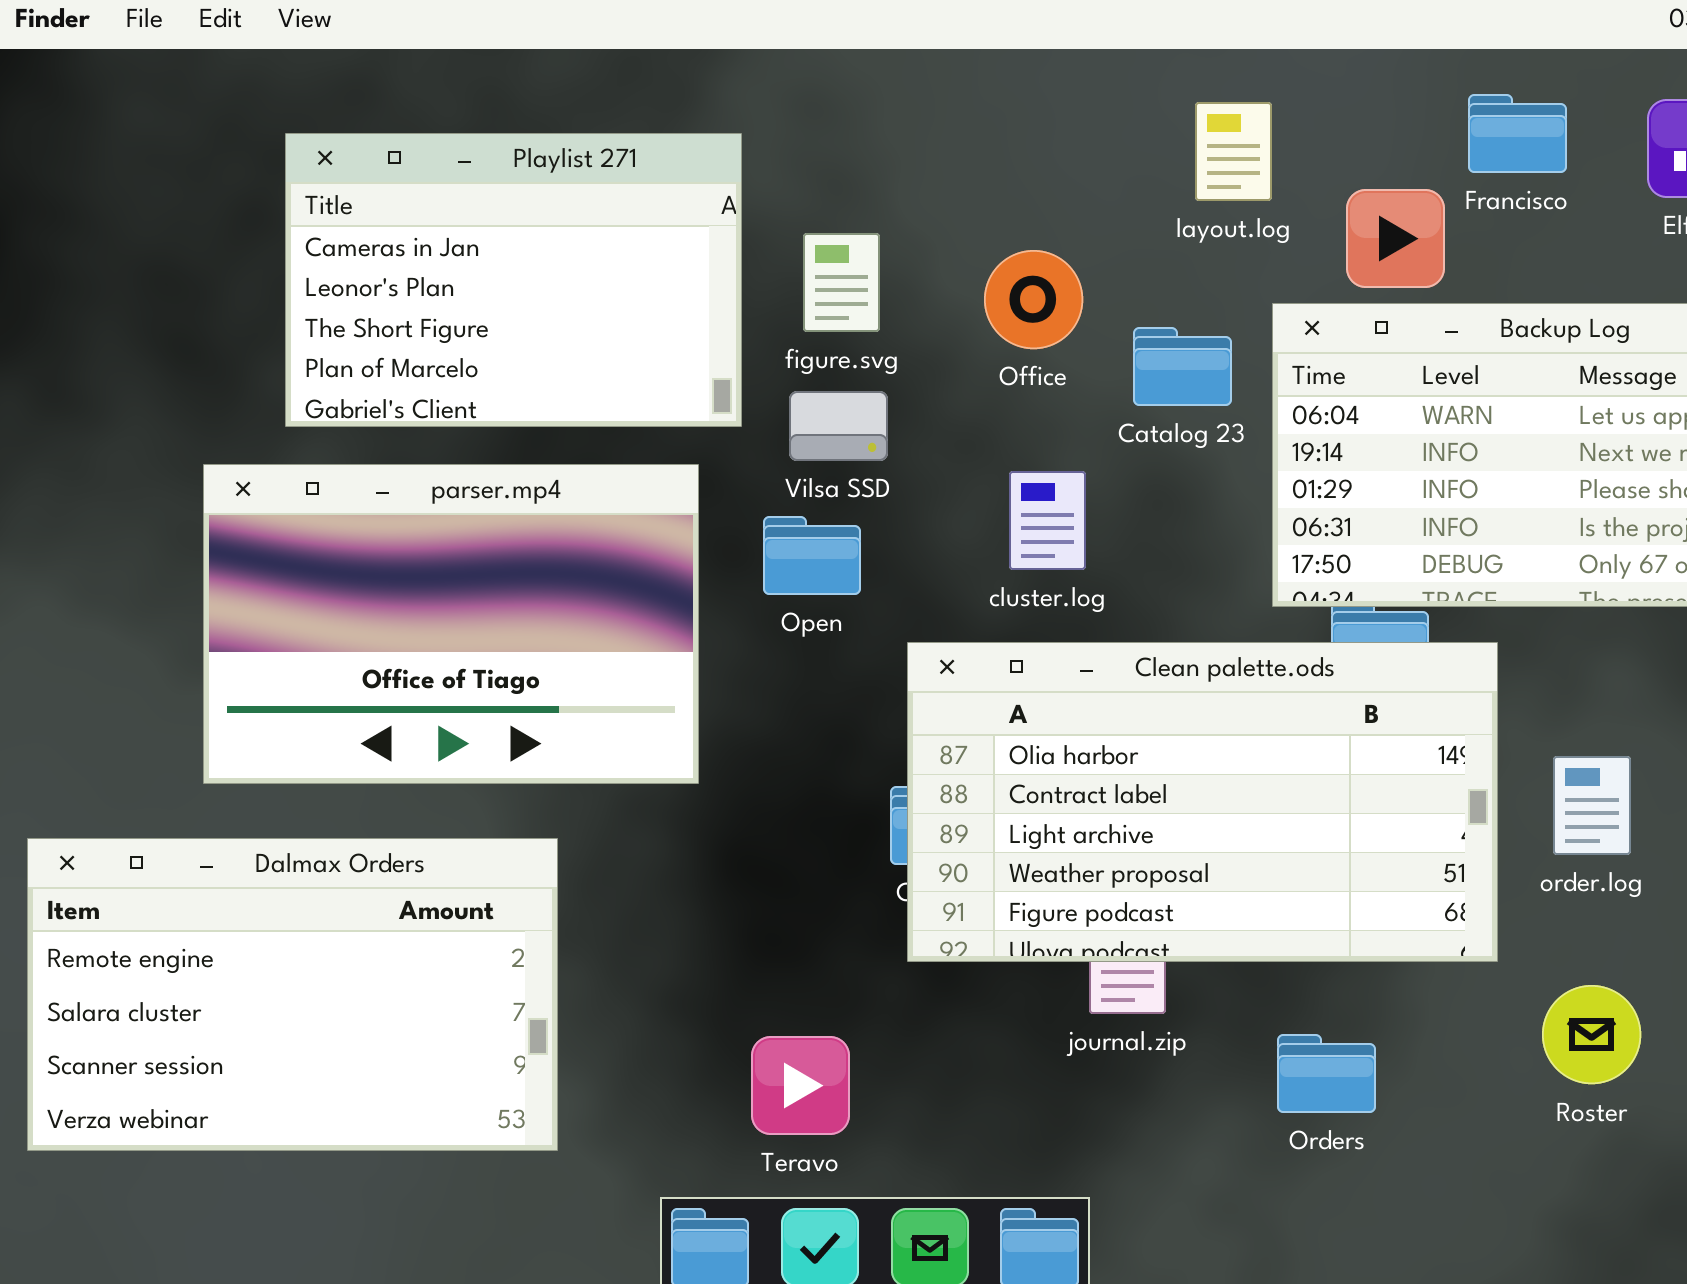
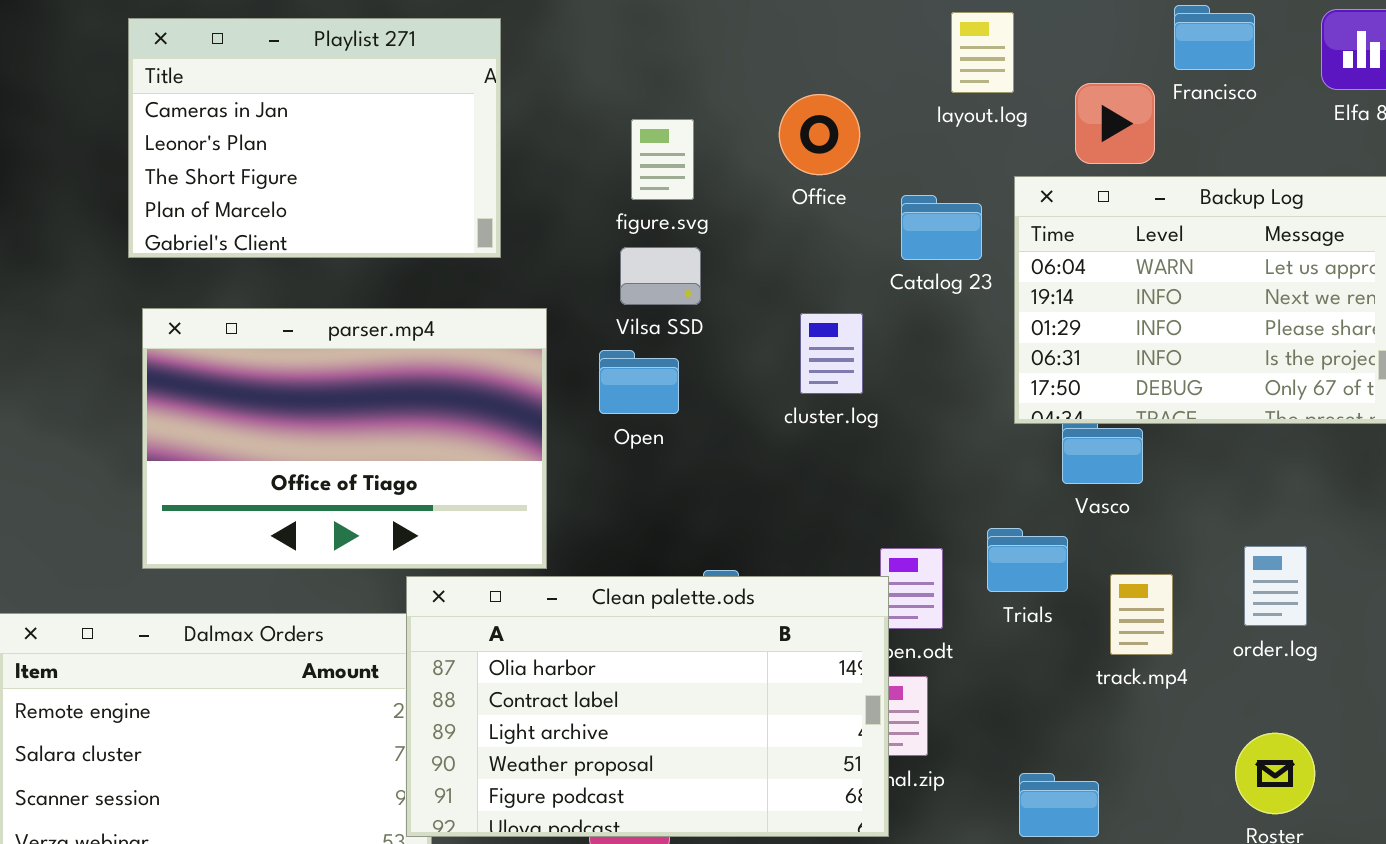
Playlist 271: [285,133,742,427] -> [128,18,501,258], moved
Office: [984,250,1083,349] -> [779,94,860,175], moved
Clean palette.ods: [907,642,1498,962] -> [406,576,889,837], moved

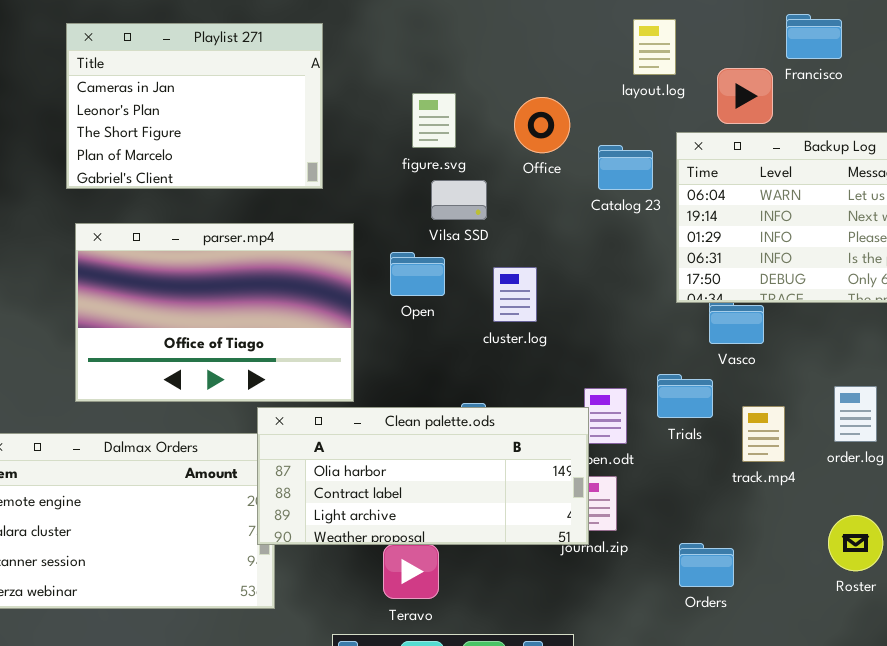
Office: [779,94,860,175] -> [514,97,570,153], moved
Vilsa SSD: [620,247,701,305] -> [431,180,487,220], moved
cluster.log: [800,313,863,394] -> [493,267,537,322], moved
Clean palette.ods: [406,576,889,837] -> [257,407,589,545], resized

